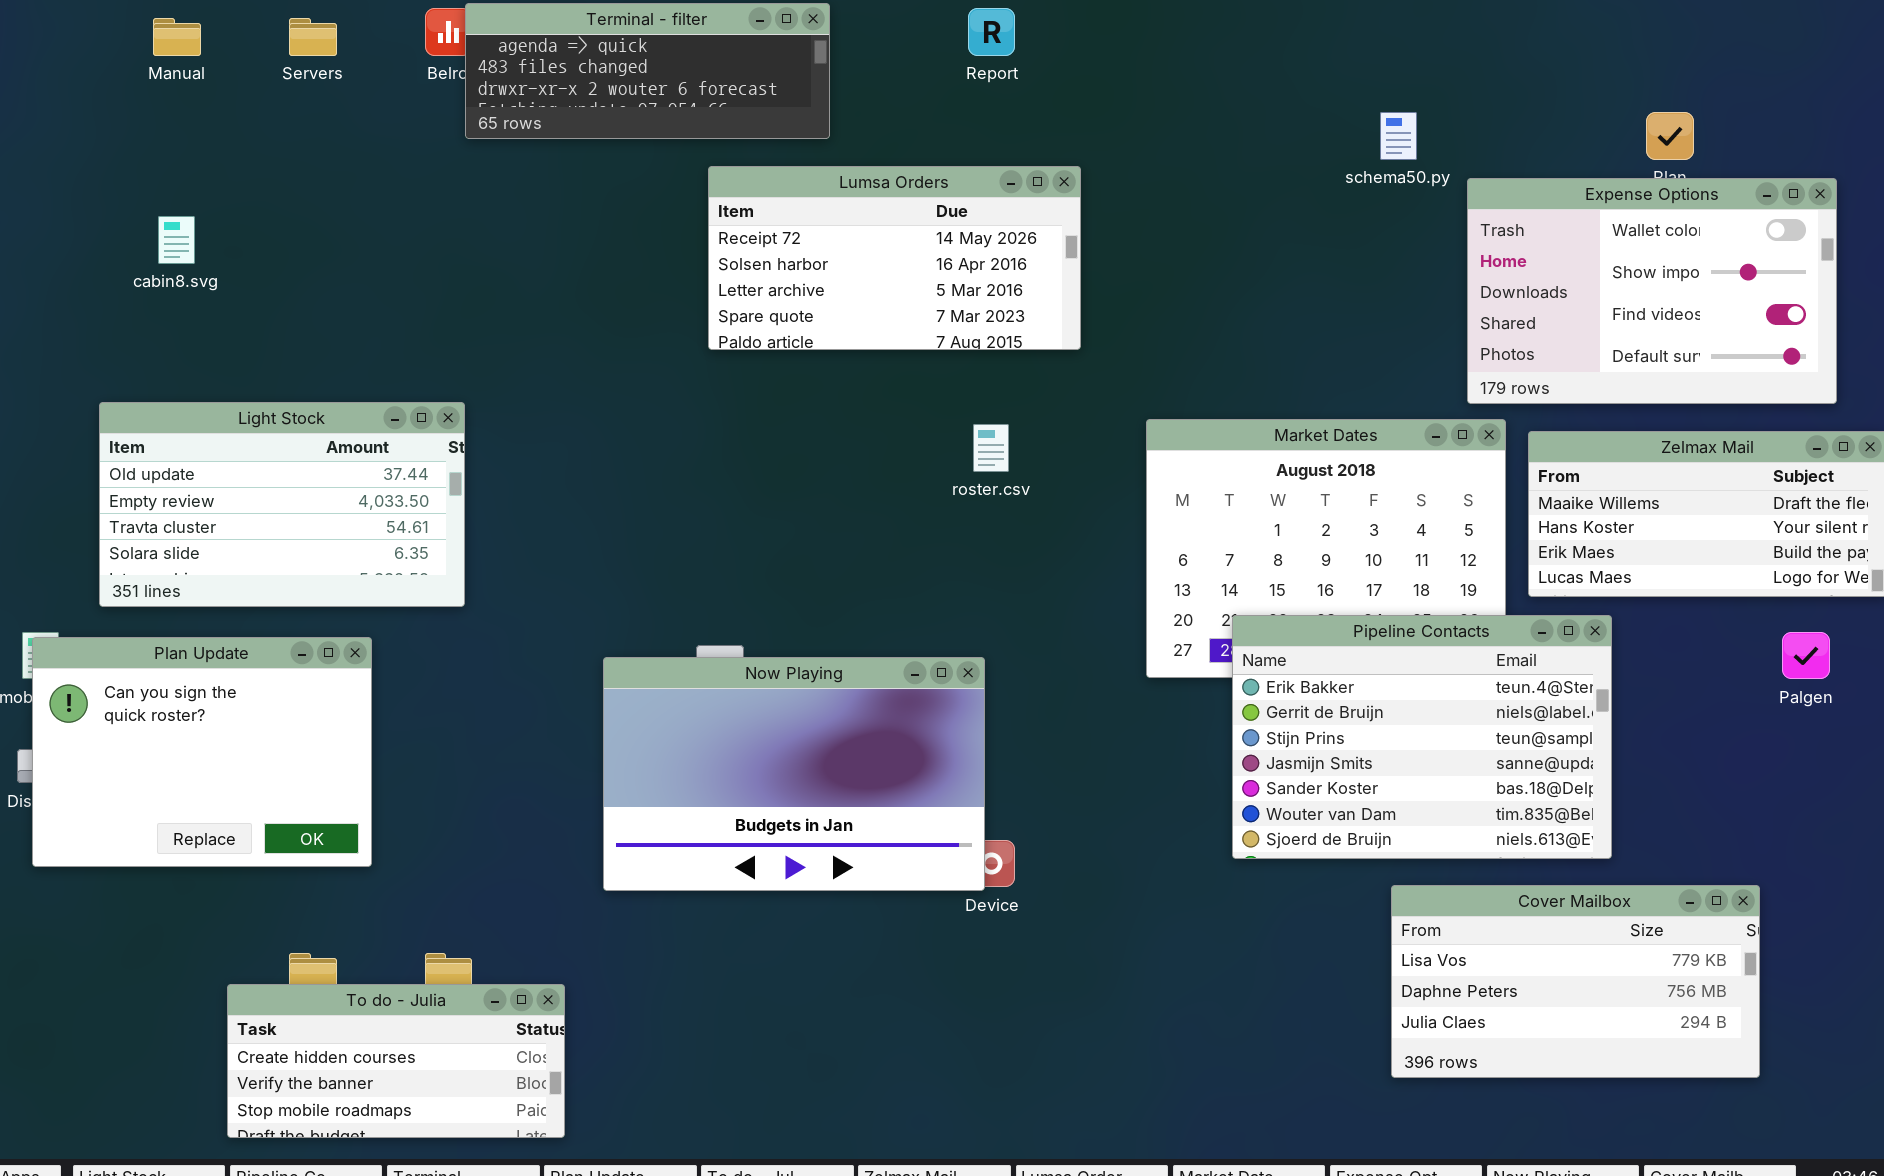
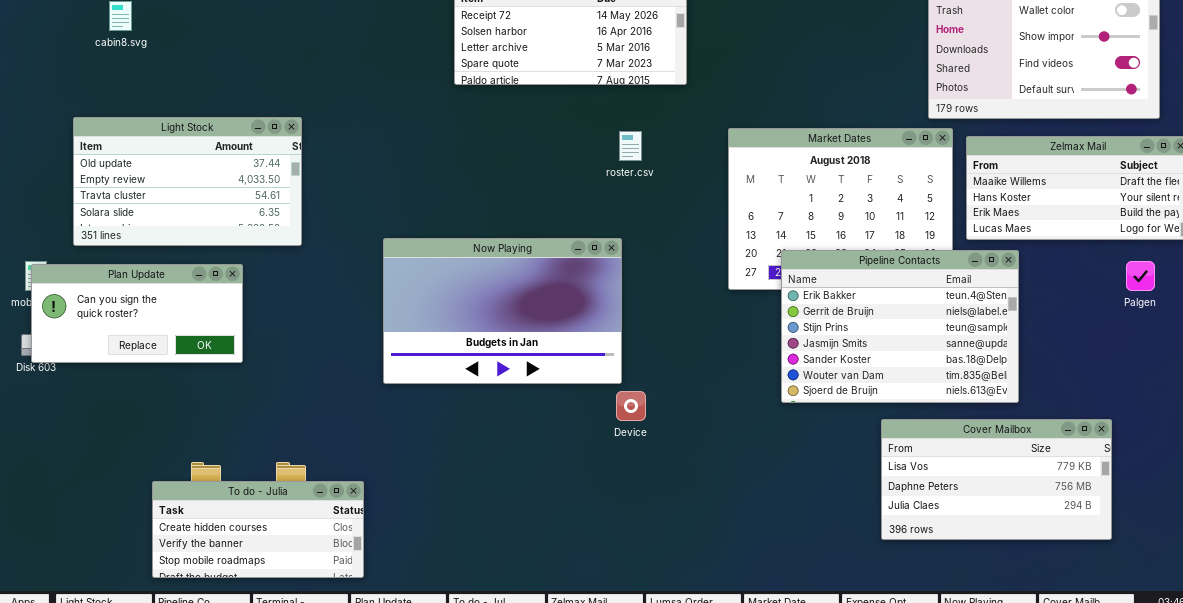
Plan Update: [32,637,372,867] -> [31,264,243,363], resized
Now Playing: [603,657,985,891] -> [383,238,622,384], moved

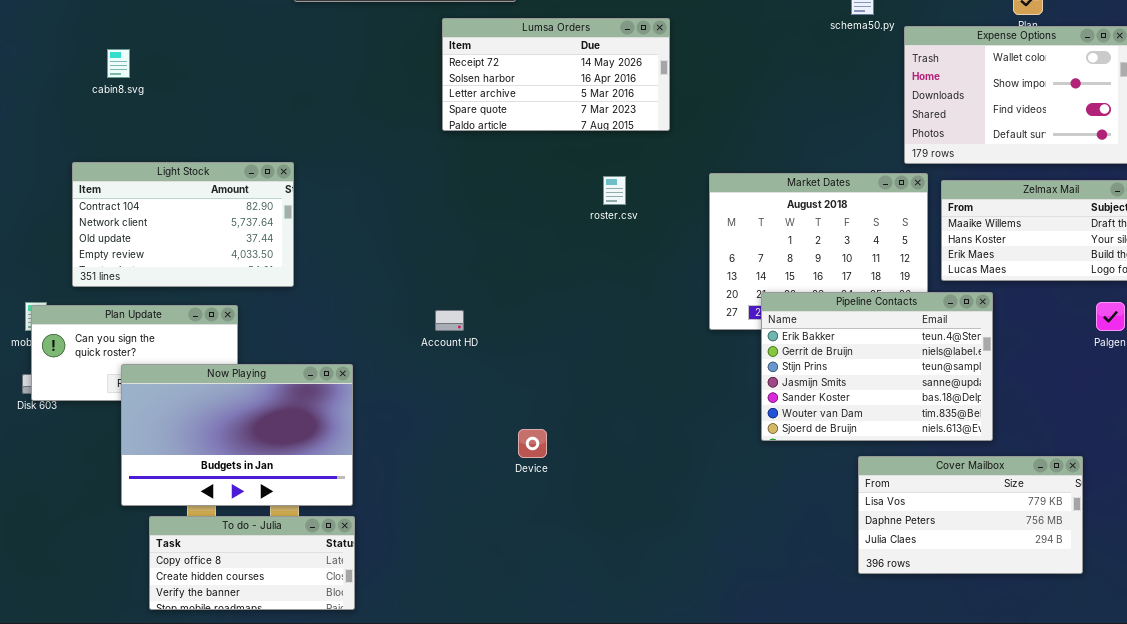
Light Stock: [73,117,302,246] -> [72,162,294,287], scrolled up 2 rows
Now Playing: [383,238,622,384] -> [121,364,353,506], moved
Device: [616,391,646,421] -> [518,429,547,458], moved
To do - Julia: [152,481,364,578] -> [149,516,355,610], scrolled up 1 row

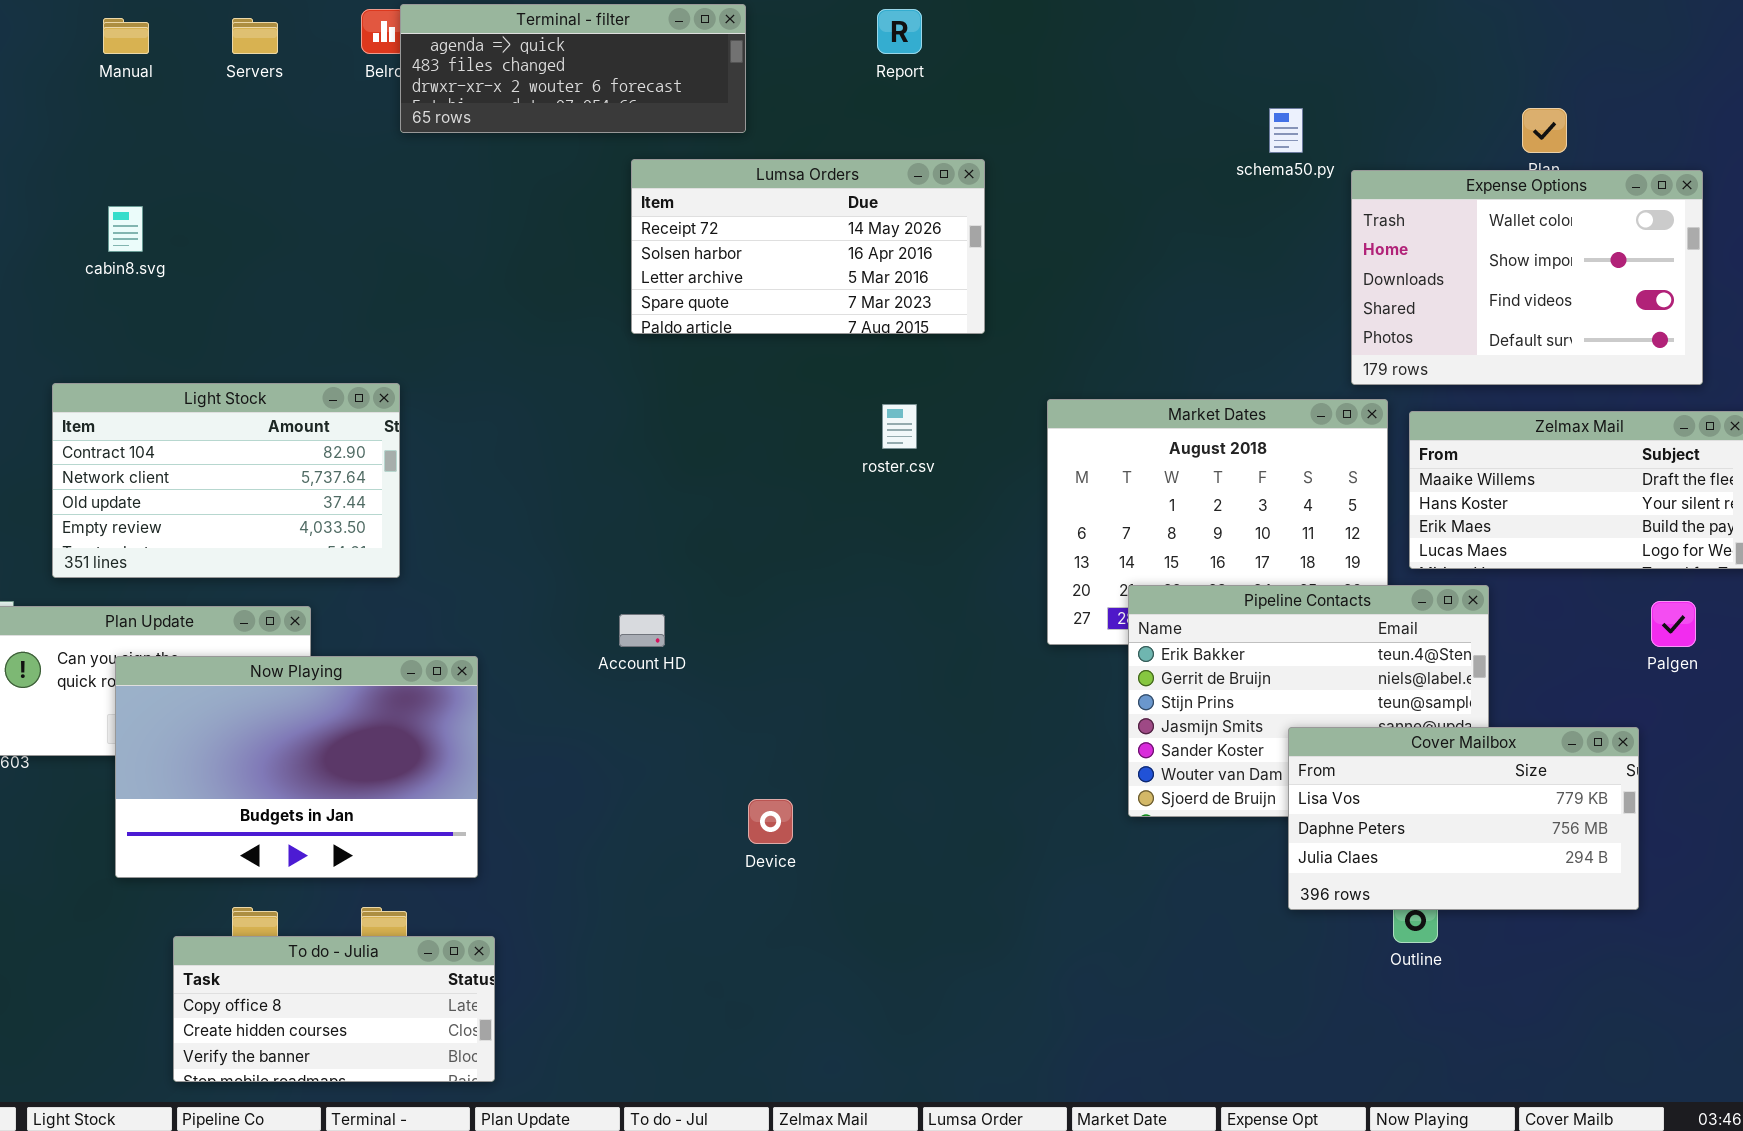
Now Playing: [121,364,353,506] -> [115,656,478,878], moved
Cover Mailbox: [858,456,1083,574] -> [1288,727,1639,910], moved

